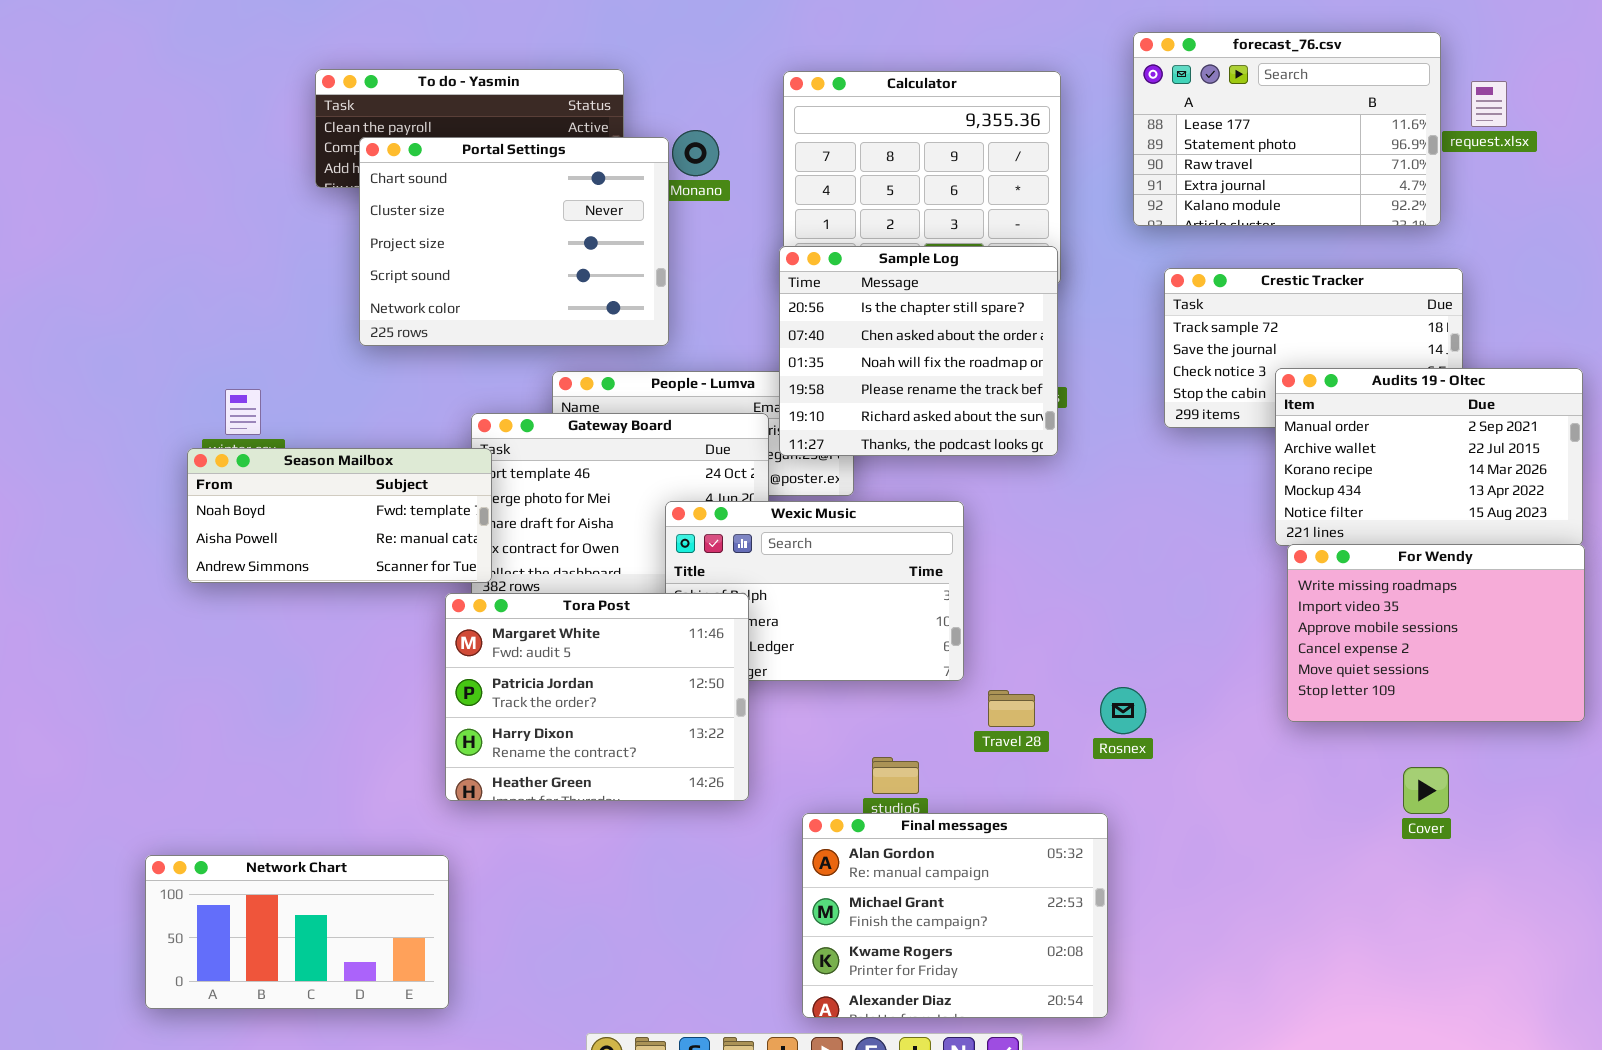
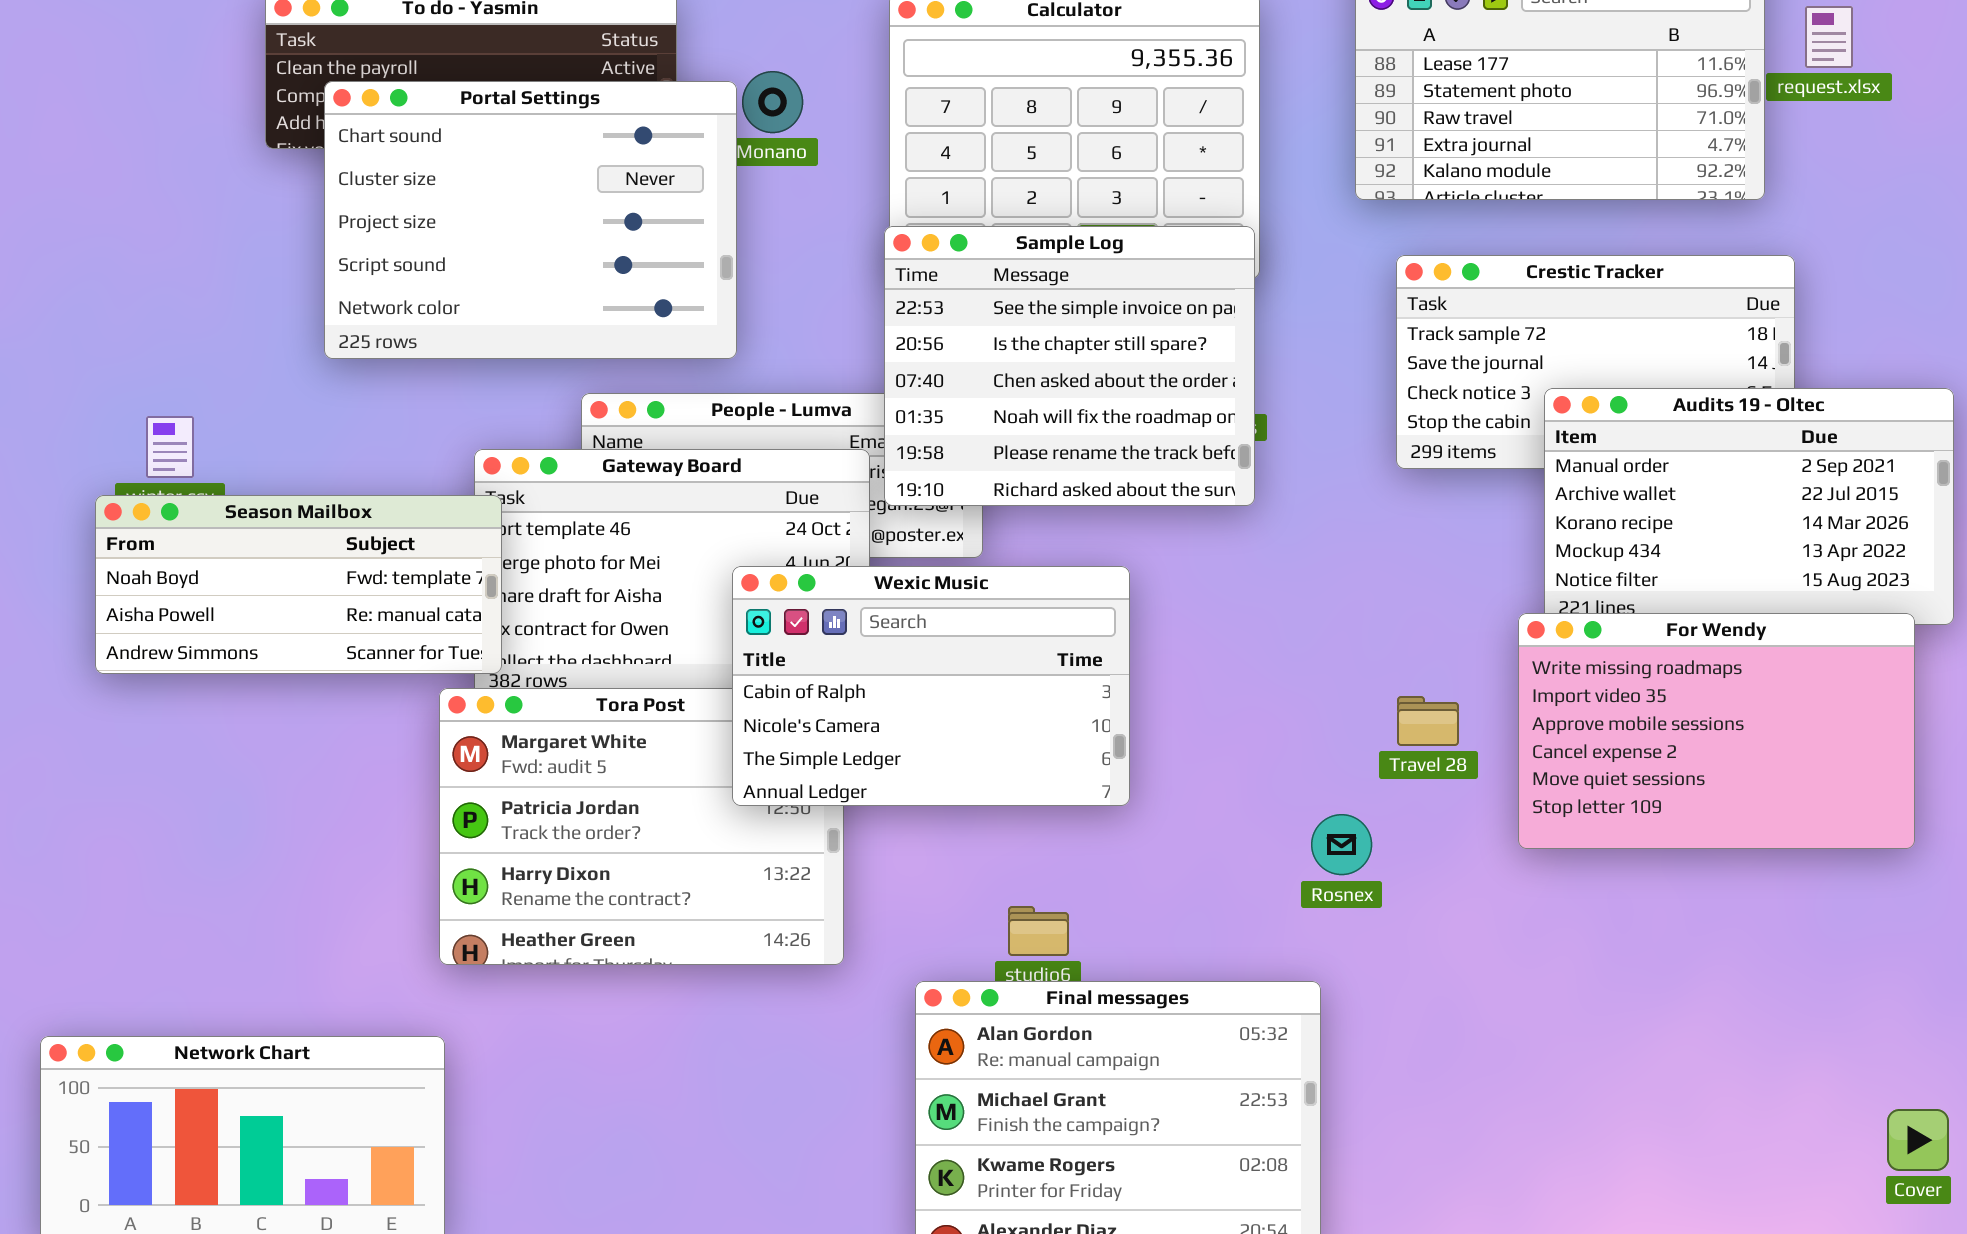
Sample Log: [779,246,1058,456] -> [884,226,1255,506], scrolled up 1 row
Wexic Music: [665,501,964,681] -> [732,566,1130,806], raised
For Wendy: [1287,544,1585,722] -> [1518,613,1915,849], moved
Travel 28: [988,690,1035,727] -> [1397,696,1459,746], moved
Cover: [1403,767,1449,814] -> [1887,1109,1949,1171], moved

